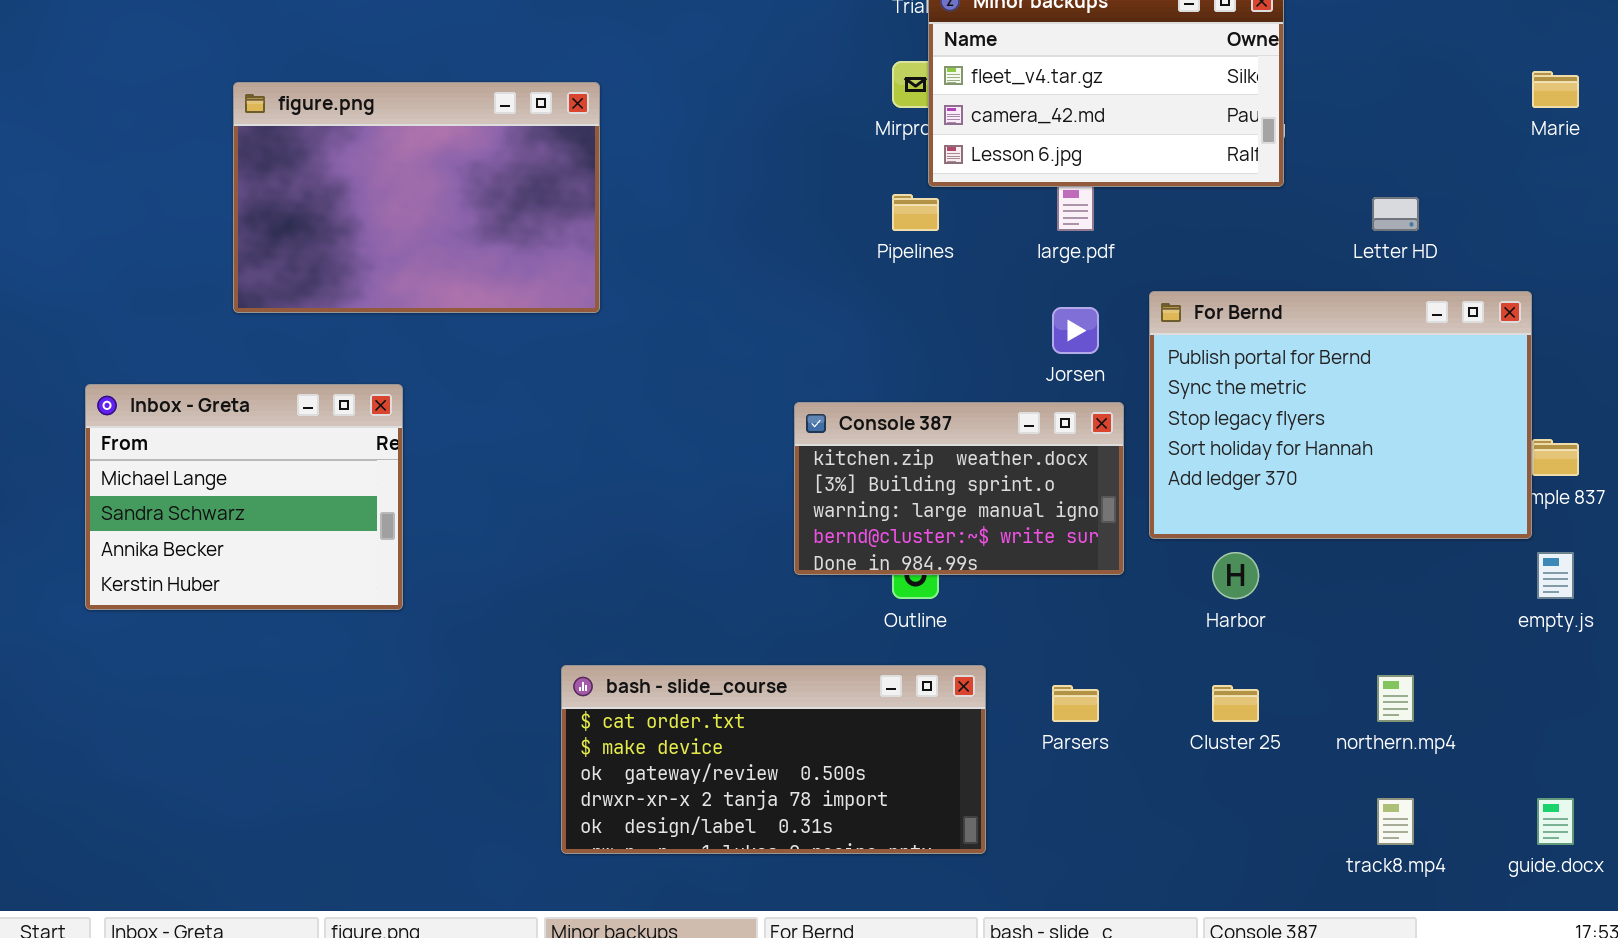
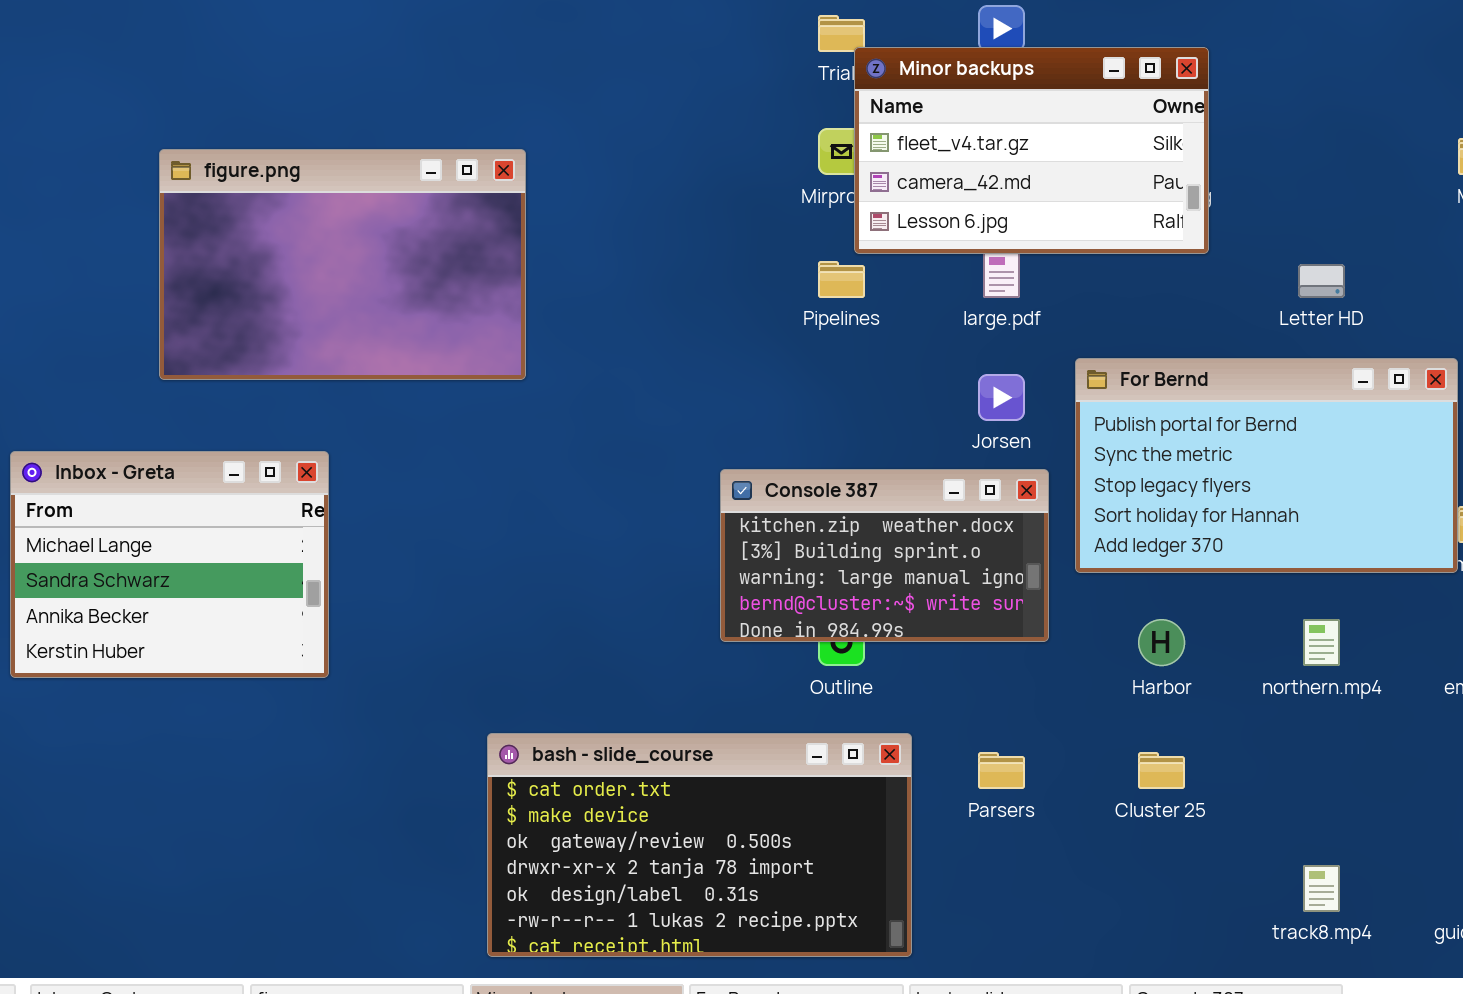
For Bernd: [1149,291,1532,539] -> [1075,358,1458,573], resized
bash - slide_course: [561,665,986,854] -> [487,733,912,957], resized
northern.mp4: [1377,675,1414,722] -> [1303,619,1340,666], moved

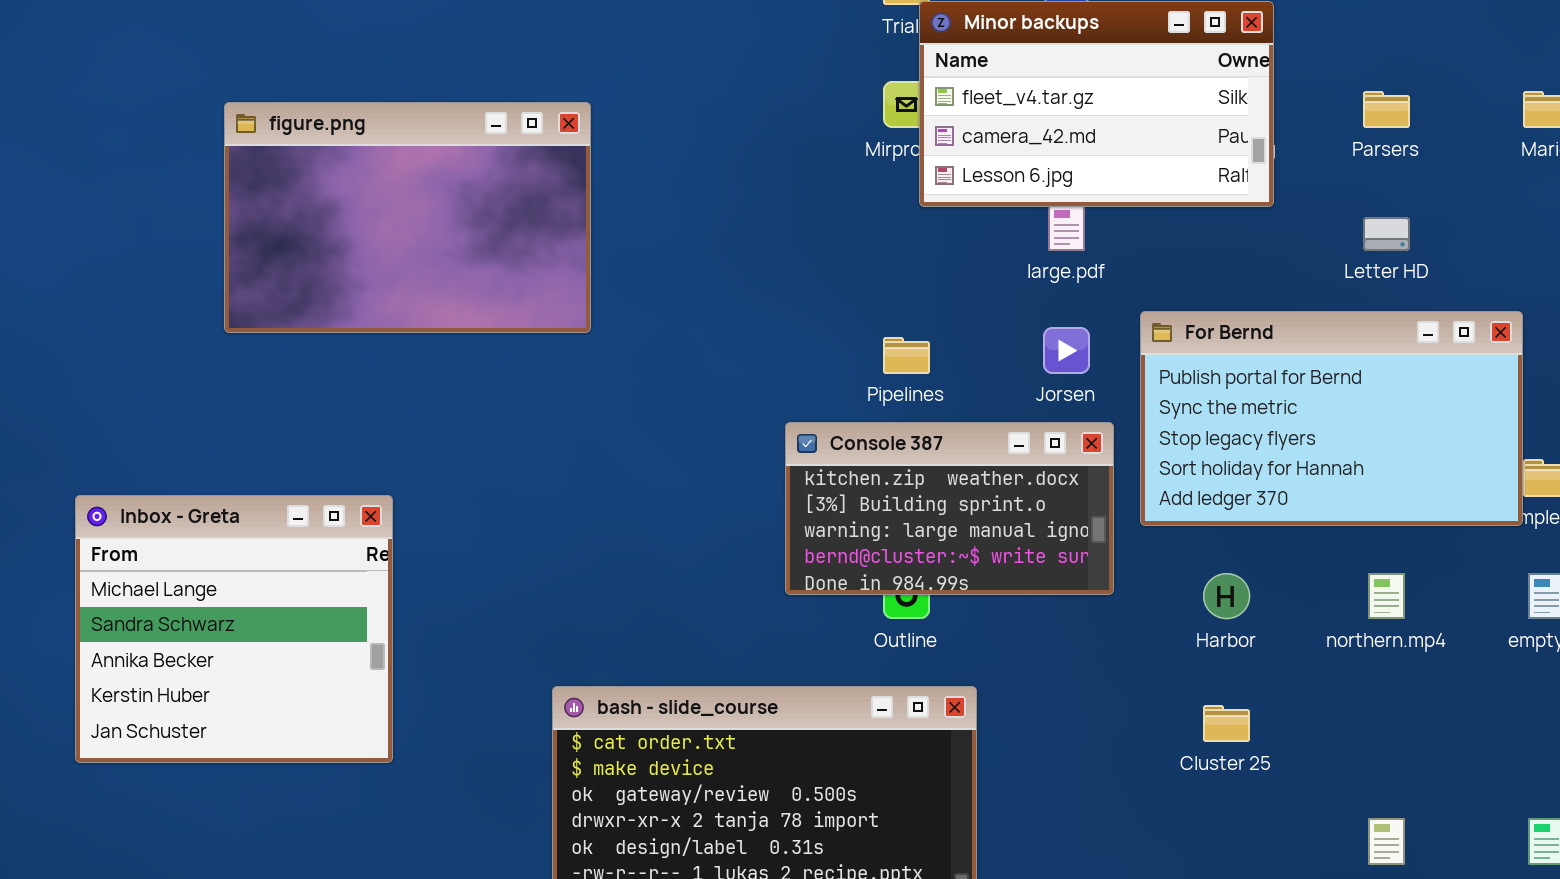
Pipelines: [818,261,865,298] -> [883,337,930,374], moved
Inbox - Greta: [10,451,329,678] -> [75,495,393,763], moved, resized
Parsers: [978,752,1025,789] -> [1363,91,1410,128], moved

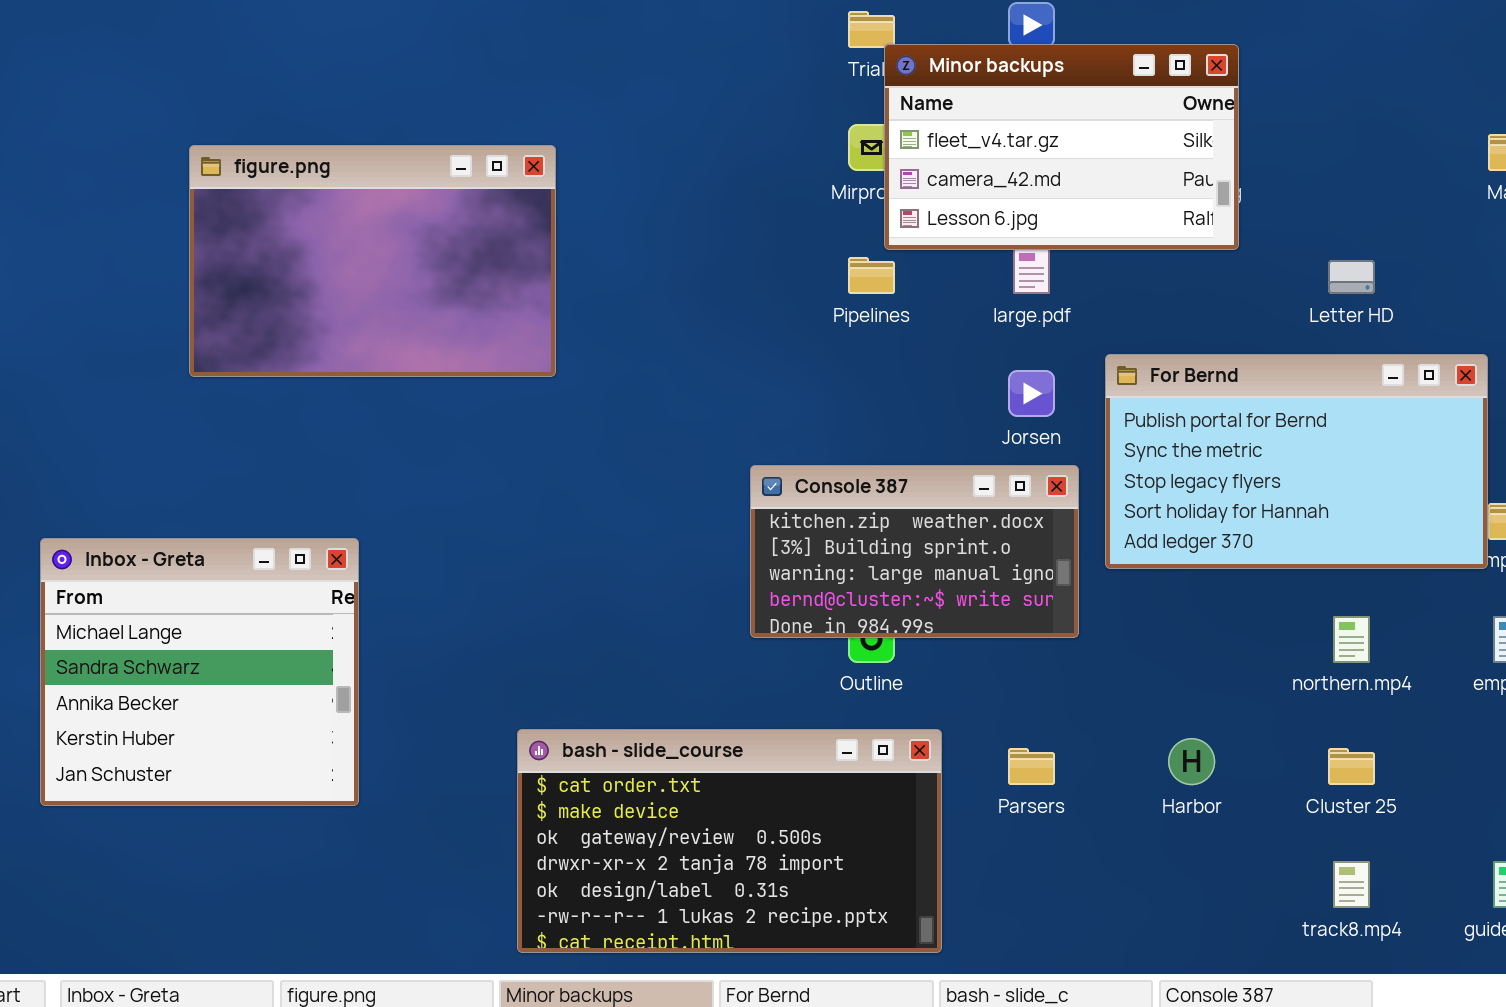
Parsers: [1363,91,1410,128] -> [1008,748,1055,785], moved
Pipelines: [883,337,930,374] -> [848,257,895,294], moved
Harbor: [1203,573,1250,619] -> [1168,738,1215,785], moved
Cluster 25: [1203,705,1250,742] -> [1328,748,1375,785], moved

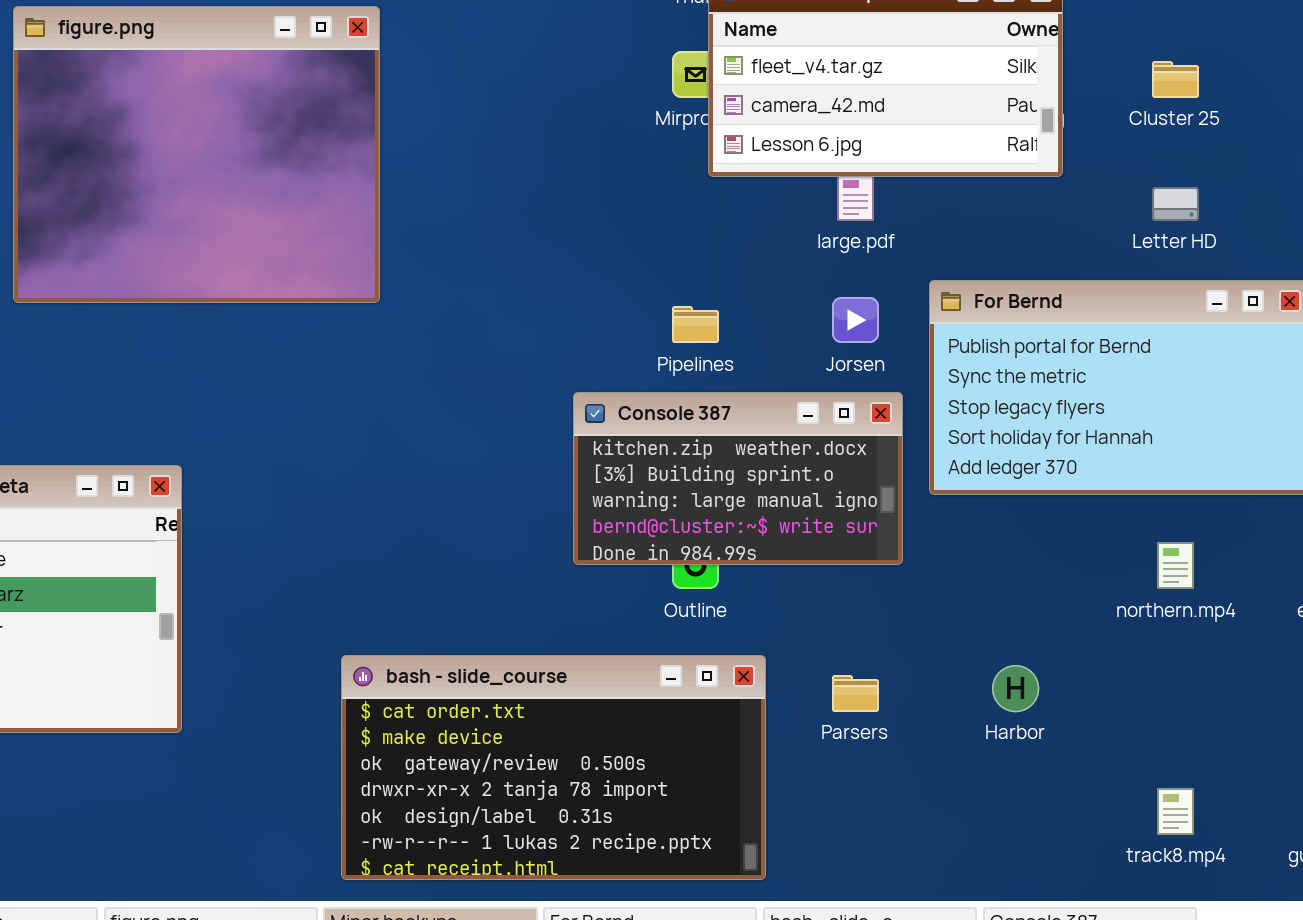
figure.png: [189,145,556,377] -> [13,6,380,303], resized
Pipelines: [848,257,895,294] -> [672,306,719,343], moved
Cluster 25: [1328,748,1375,785] -> [1152,61,1199,98], moved

